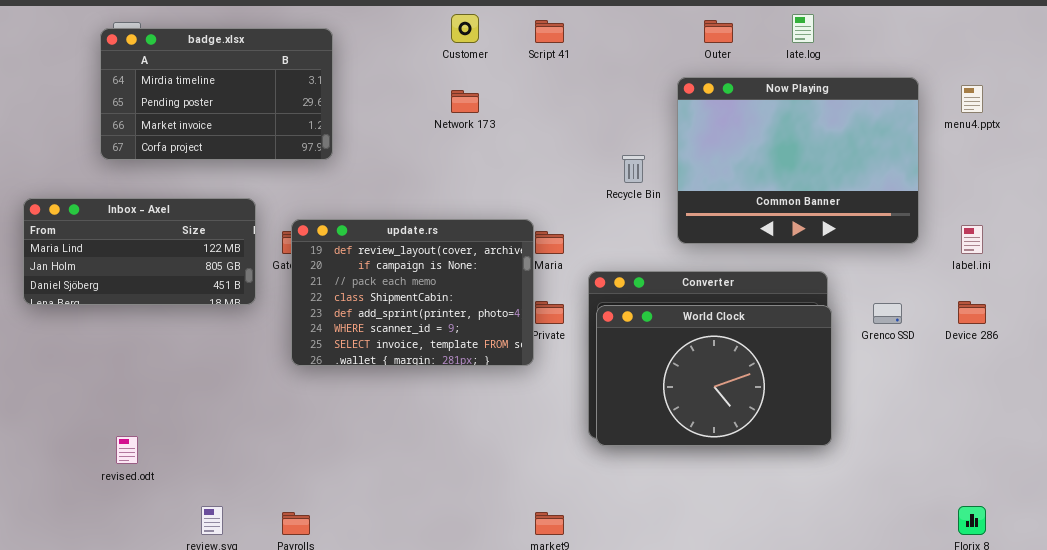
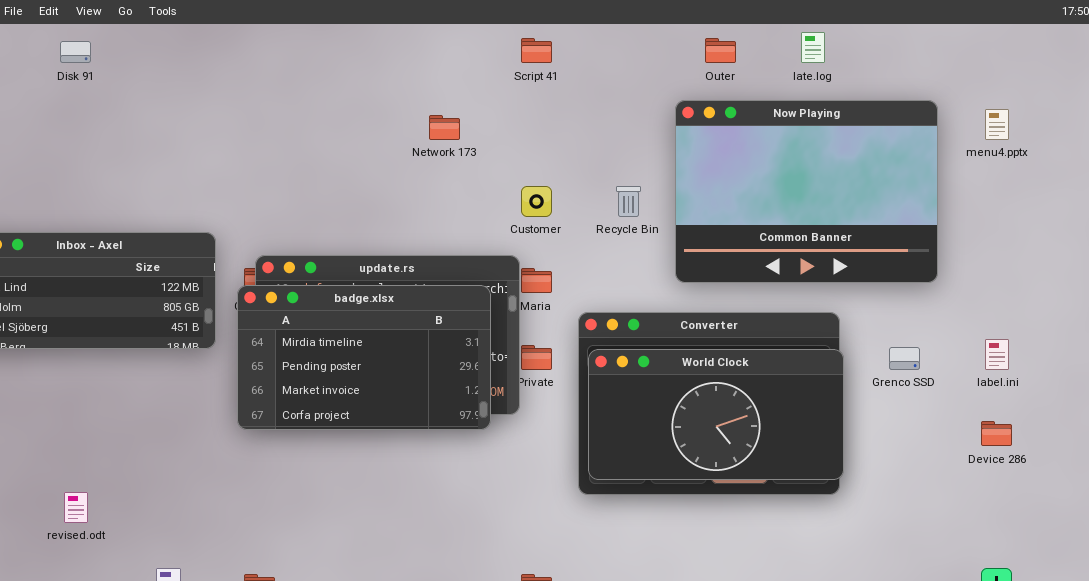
Customer: [451,14,479,43] -> [521,186,552,217], moved
badge.xlsx: [100,28,333,160] -> [237,285,491,430], moved
label.ini: [961,225,983,254] -> [985,339,1009,370], moved
Device 286: [958,301,986,324] -> [981,421,1012,446], moved
World Clock: [596,305,832,446] -> [588,349,844,480], resized

